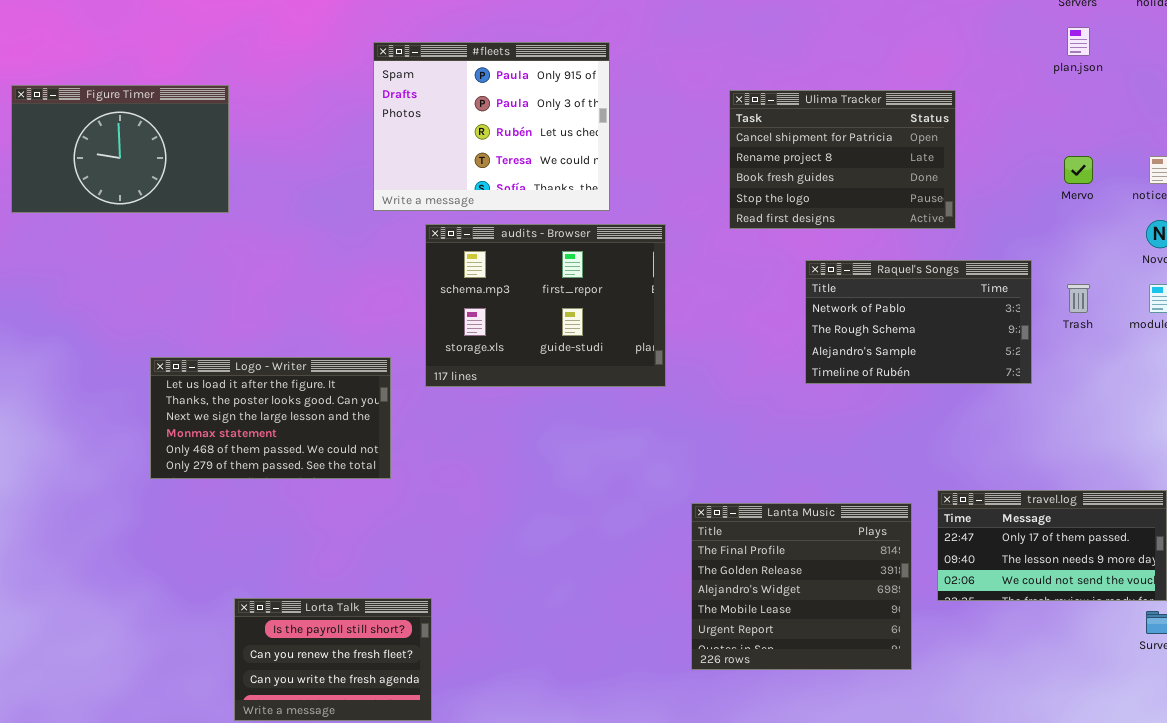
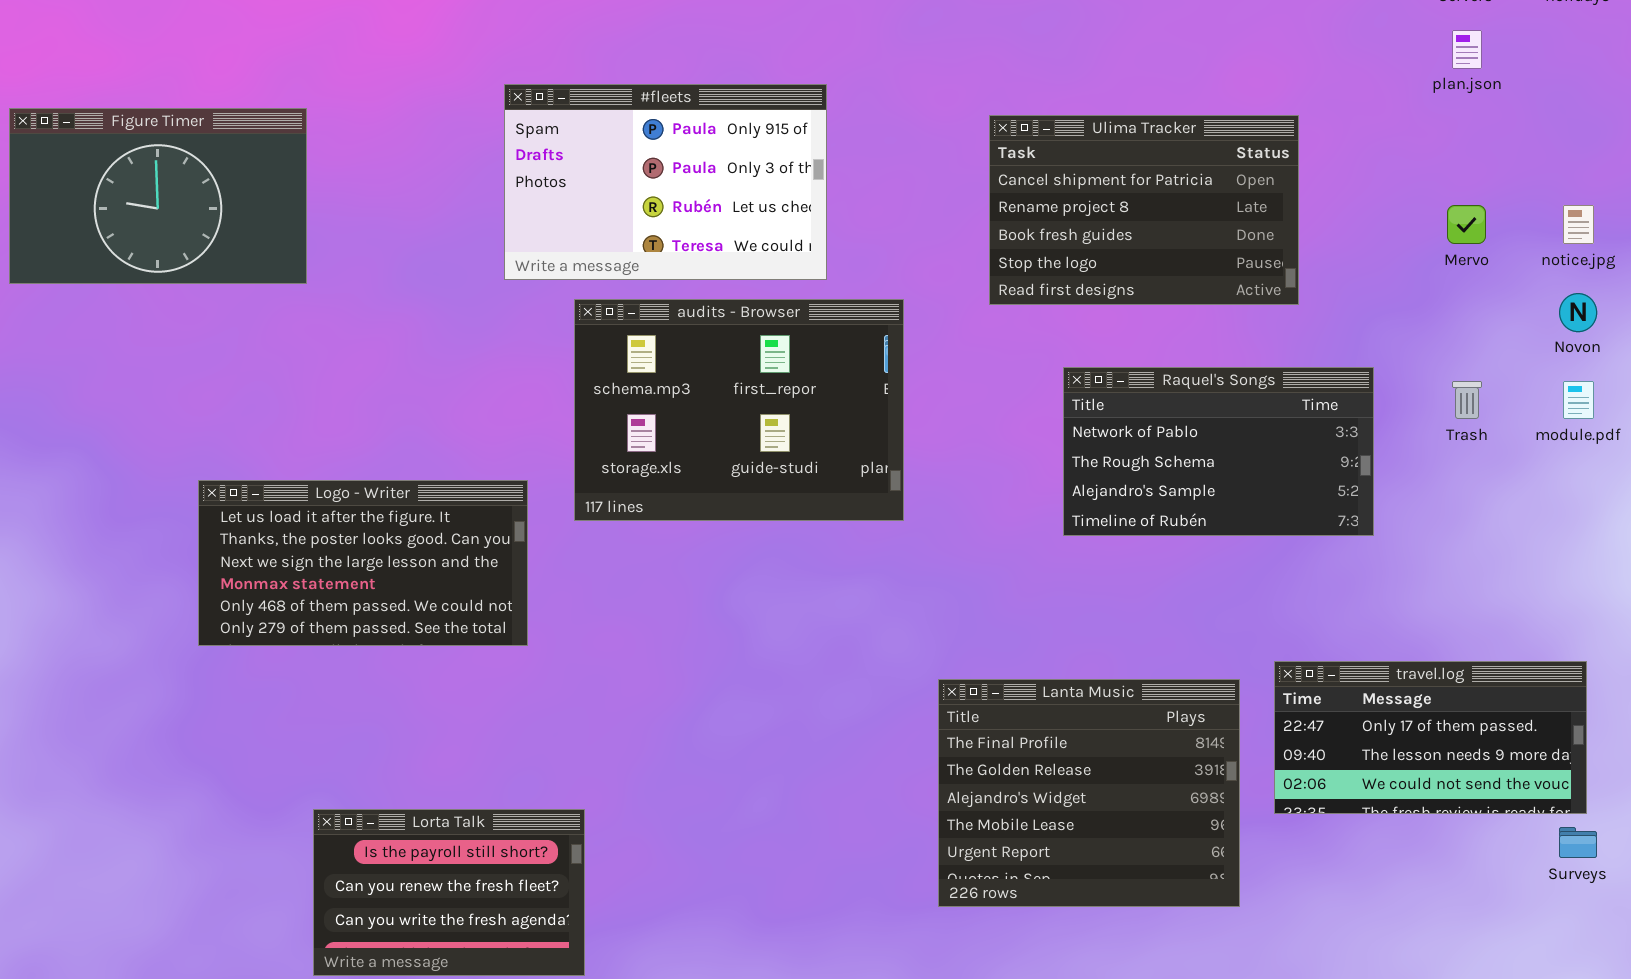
#fleets: [373,42,610,211] -> [504,84,827,280], resized
Raquel's Songs: [805,260,1032,384] -> [1063,367,1374,536], moved

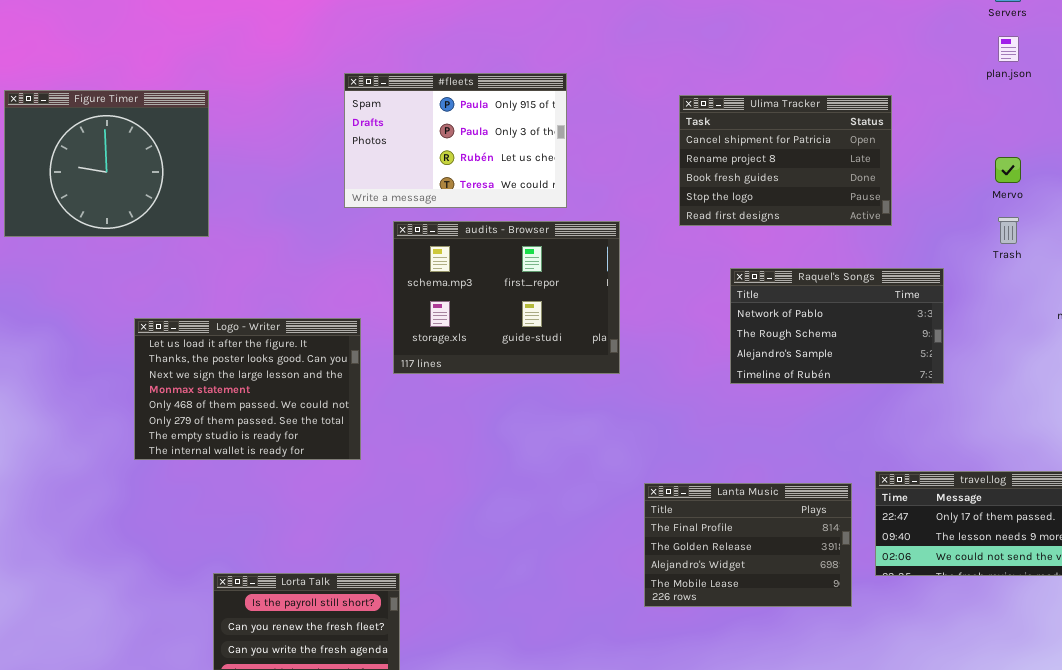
Figure Timer: [9,108,307,284] -> [4,90,209,237], resized
Trash: [1452,381,1482,419] -> [998,217,1019,244], moved
Logo - Writer: [198,480,528,646] -> [134,318,361,460], resized
Lanta Music: [938,679,1240,907] -> [644,483,852,607], resized

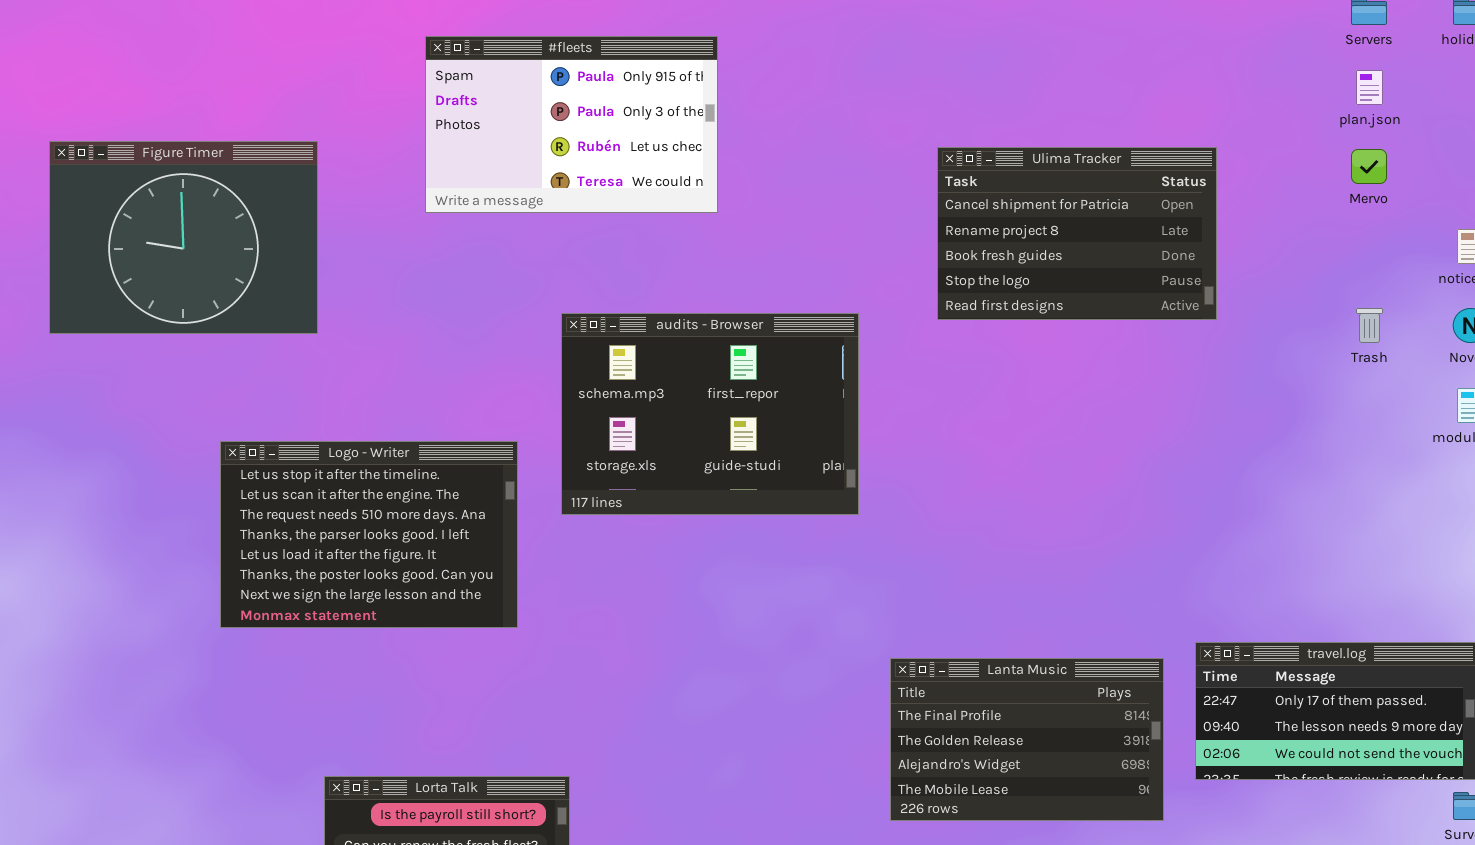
#fleets: [344,73,567,208] -> [425,36,718,213], moved
Mervo: [995,157,1021,183] -> [1351,149,1387,184], moved
Raquel's Songs: [730,268,944,384] -> none, closed
Logo - Writer: [134,318,361,460] -> [220,441,518,628], scrolled up 4 rows

